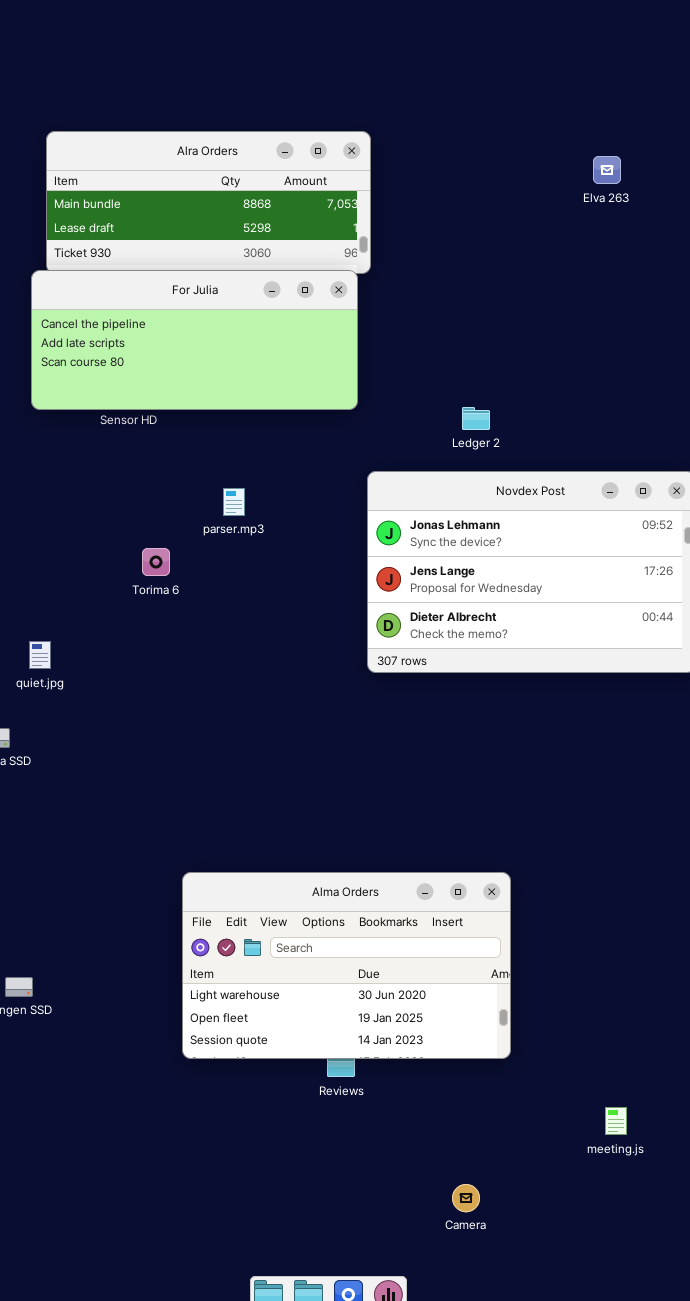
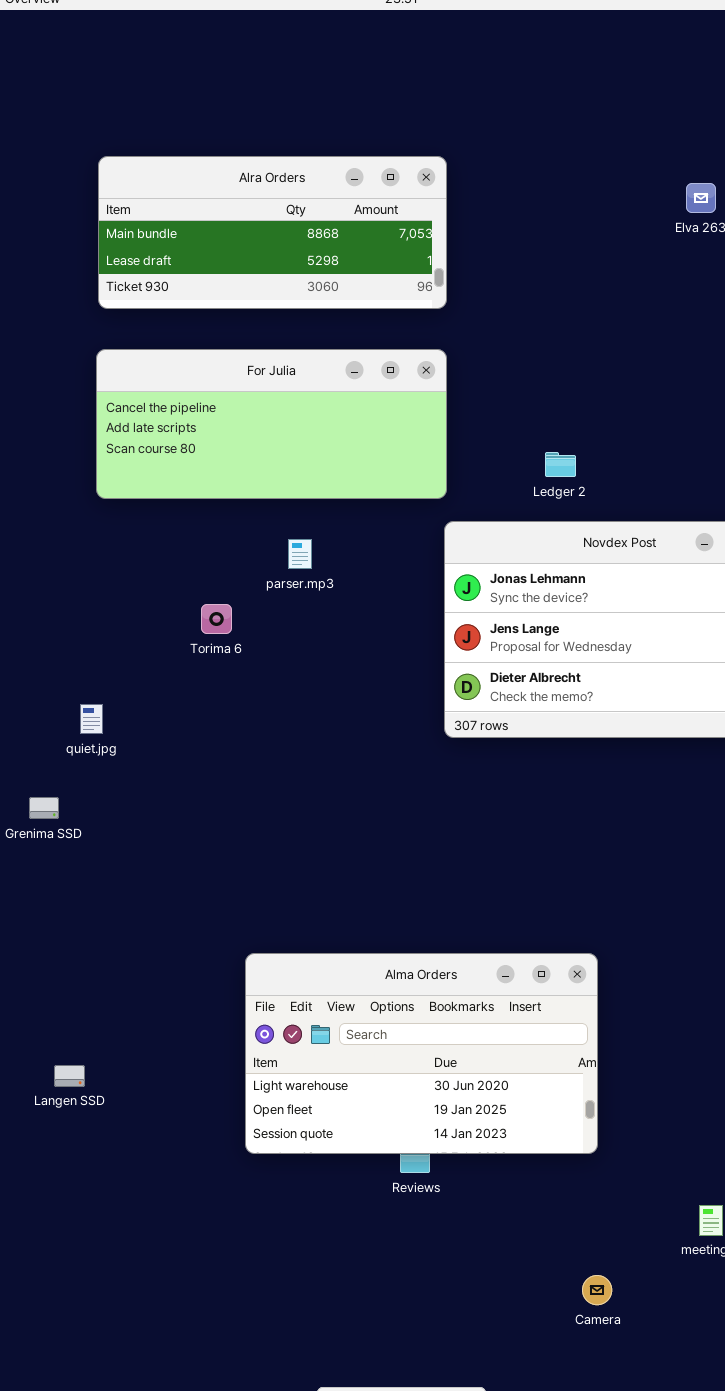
For Julia: [31,270,358,410] -> [96,349,447,499], moved
Camera: [452,1184,480,1212] -> [582,1275,612,1305], moved

